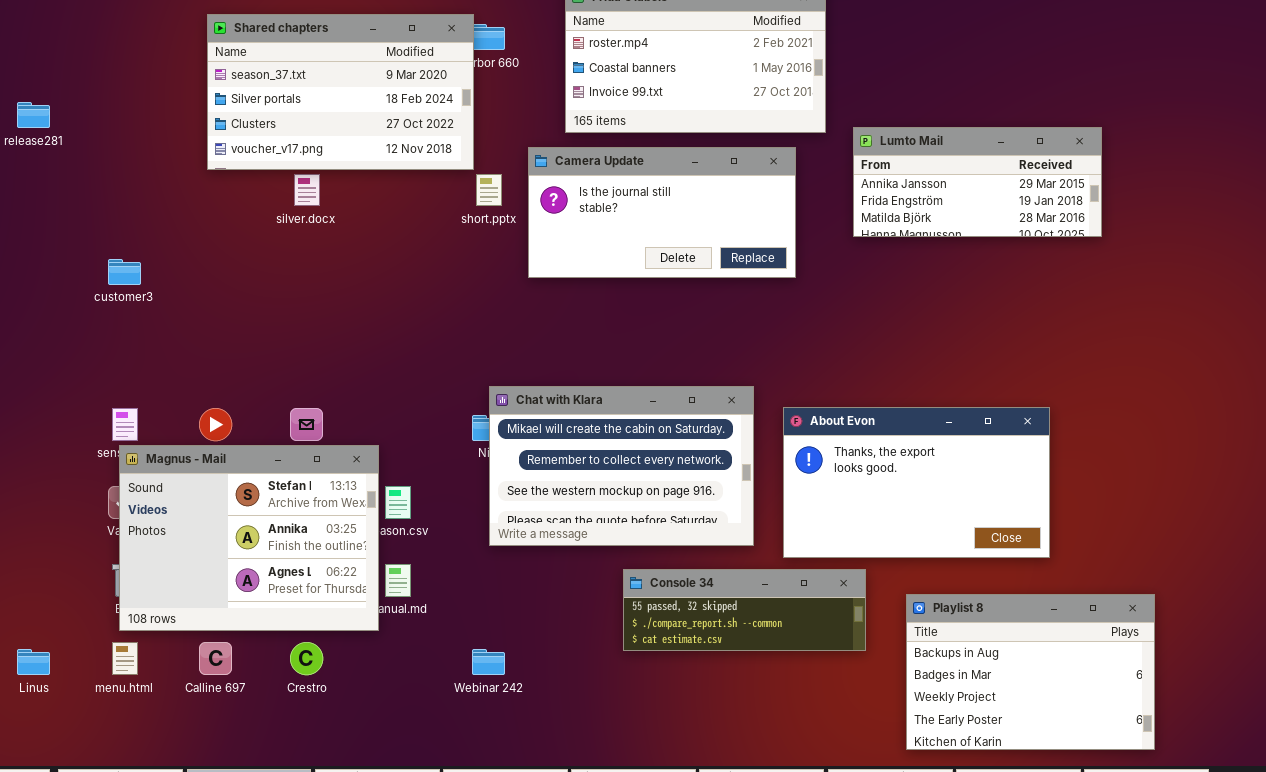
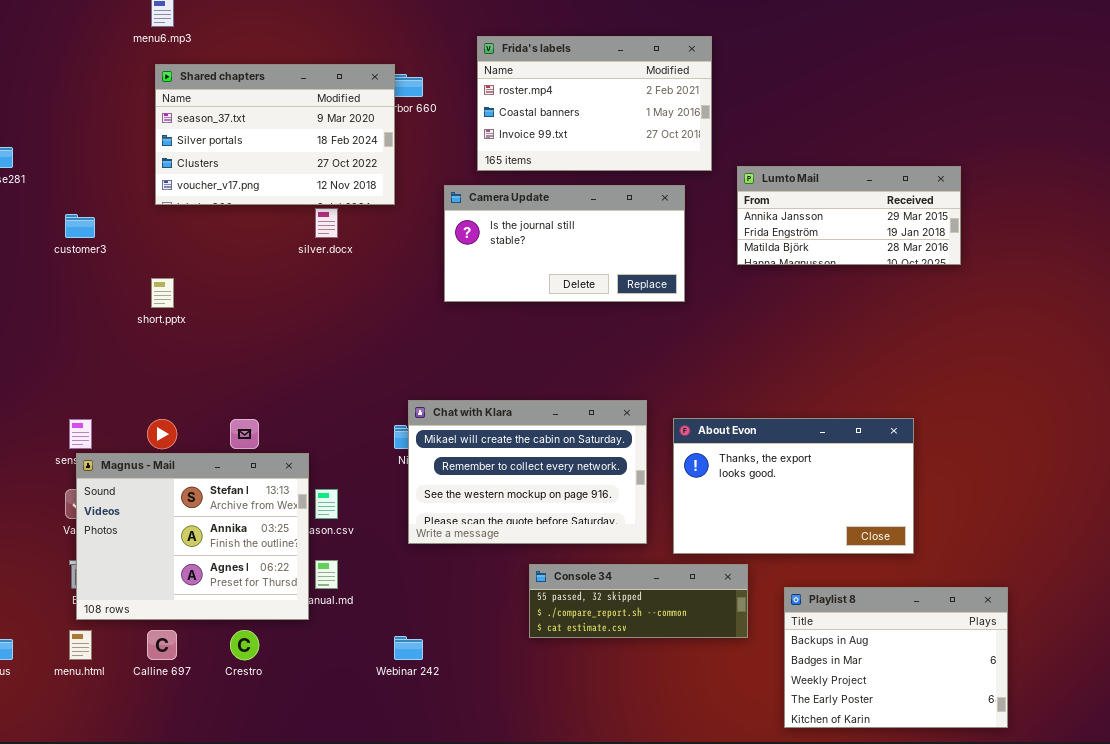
silver.docx: [294,174,320,206] -> [315,208,338,238], moved
short.pptx: [476,174,502,206] -> [151,278,174,308], moved
customer3: [108,259,141,285] -> [65,214,95,238], moved

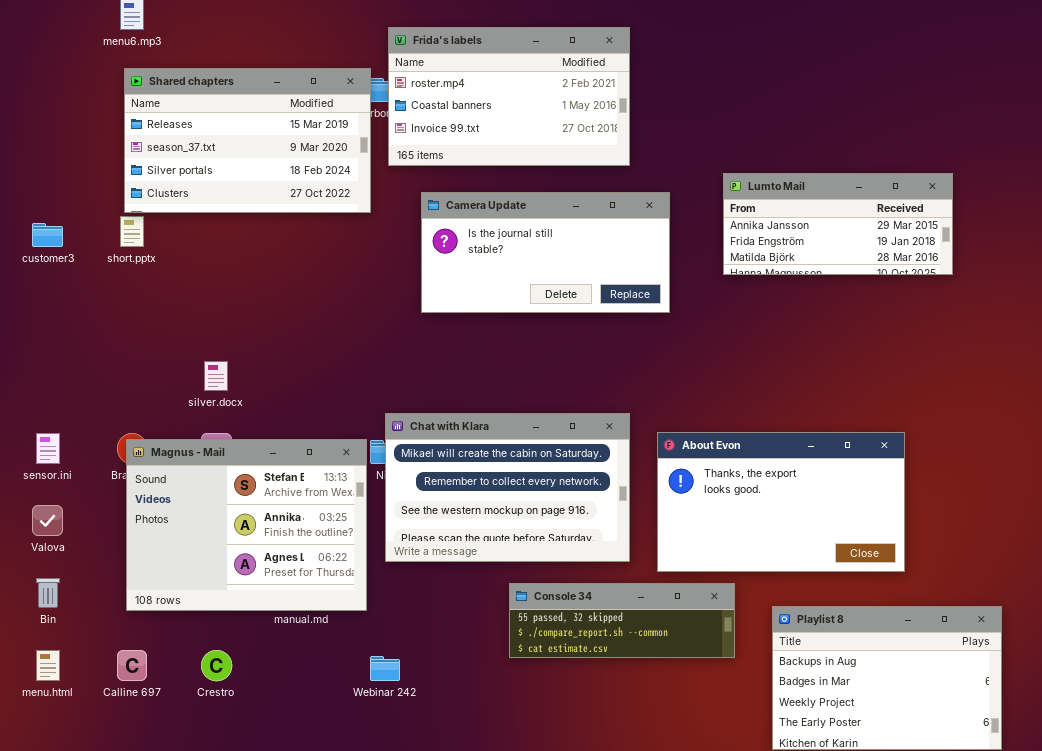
Frida's labels: [477,36,712,171] -> [388,27,630,166], moved
Shared chapters: [155,64,395,205] -> [124,68,371,213], scrolled up 1 row
silver.docx: [315,208,338,238] -> [204,361,228,391], moved
short.pptx: [151,278,174,308] -> [120,216,144,247], moved
Magnus - Mail: [76,453,309,620] -> [126,439,367,611], moved

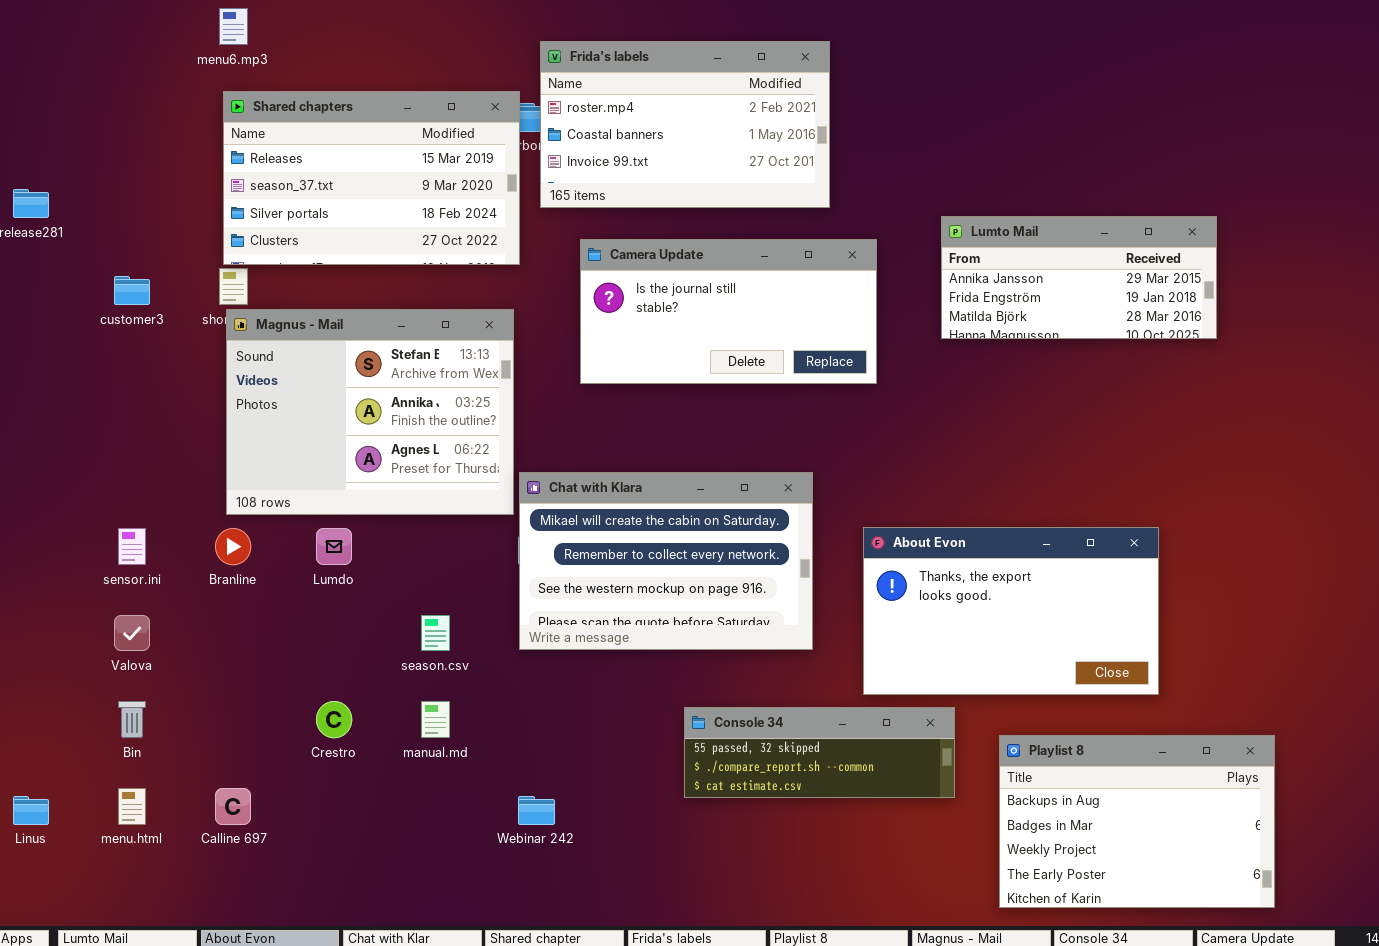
Chat with Klara: [385,413,630,562] -> [519,472,813,650], moved
Magnus - Mail: [126,439,367,611] -> [226,309,514,515], moved
Crestro: [201,650,232,681] -> [316,701,352,738], moved

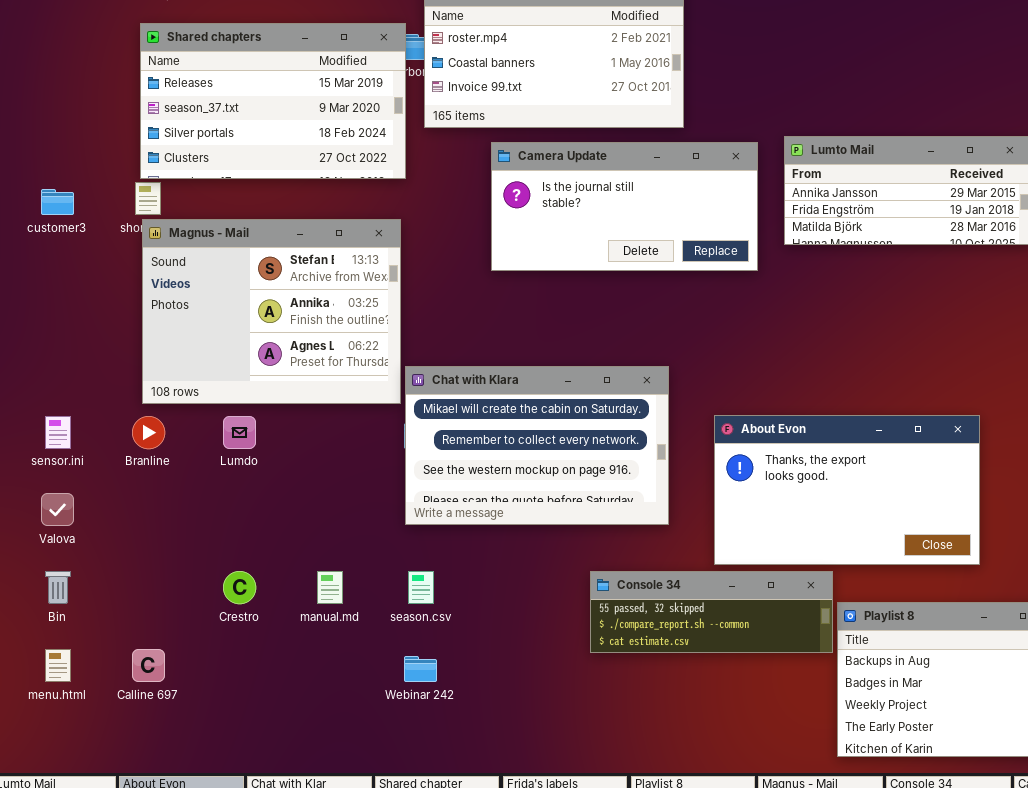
Camera Update: [580,239,877,384] -> [491,142,758,271], moved
season.csv: [421,615,450,651] -> [408,571,434,604], moved
Console 34: [684,707,955,798] -> [590,571,833,653], moved

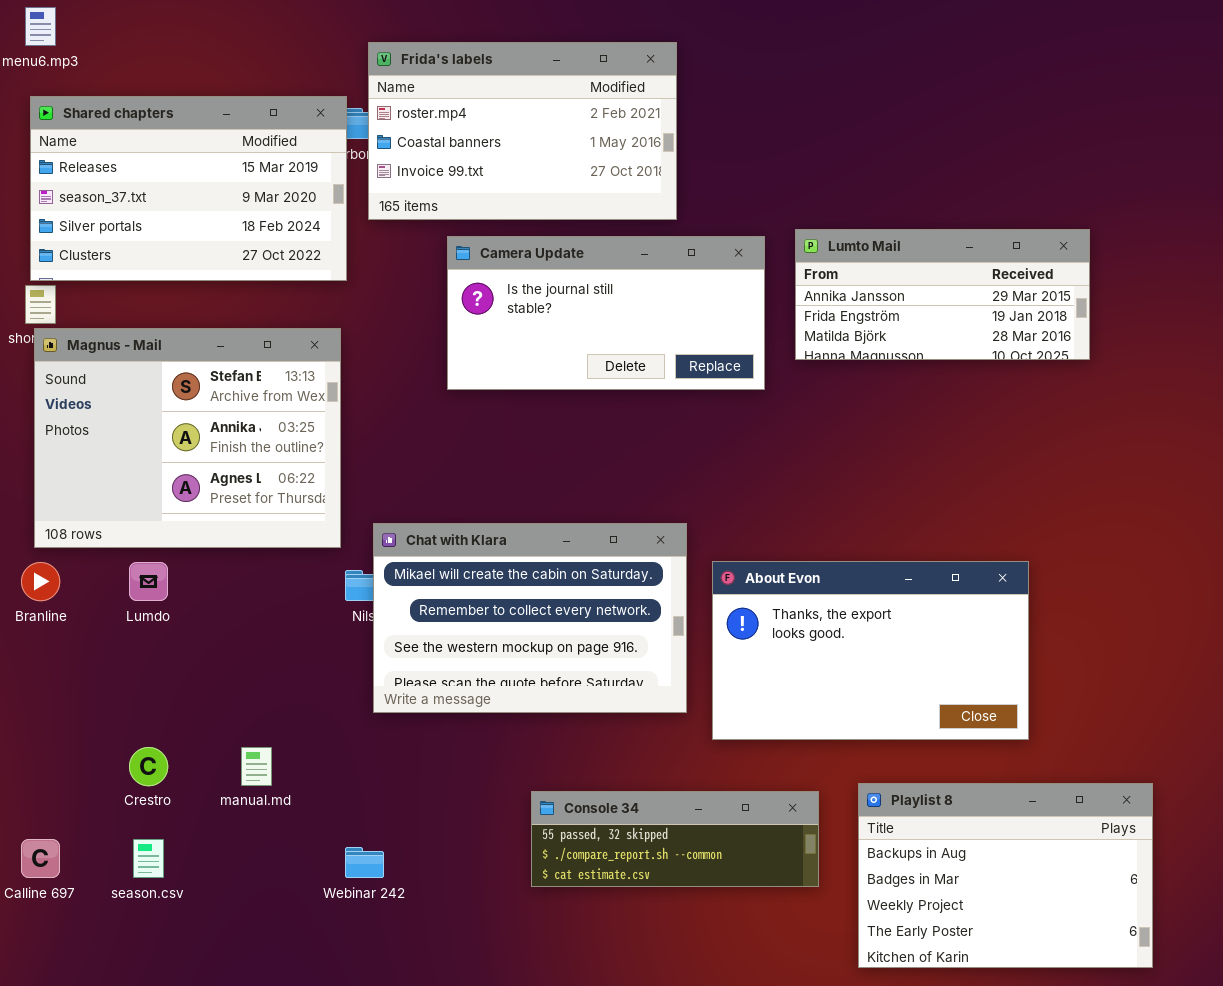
Chat with Klara: [405,366,669,525] -> [373,523,687,713], moved
season.csv: [408,571,434,604] -> [133,839,164,878], moved
Console 34: [590,571,833,653] -> [531,791,819,887], moved

